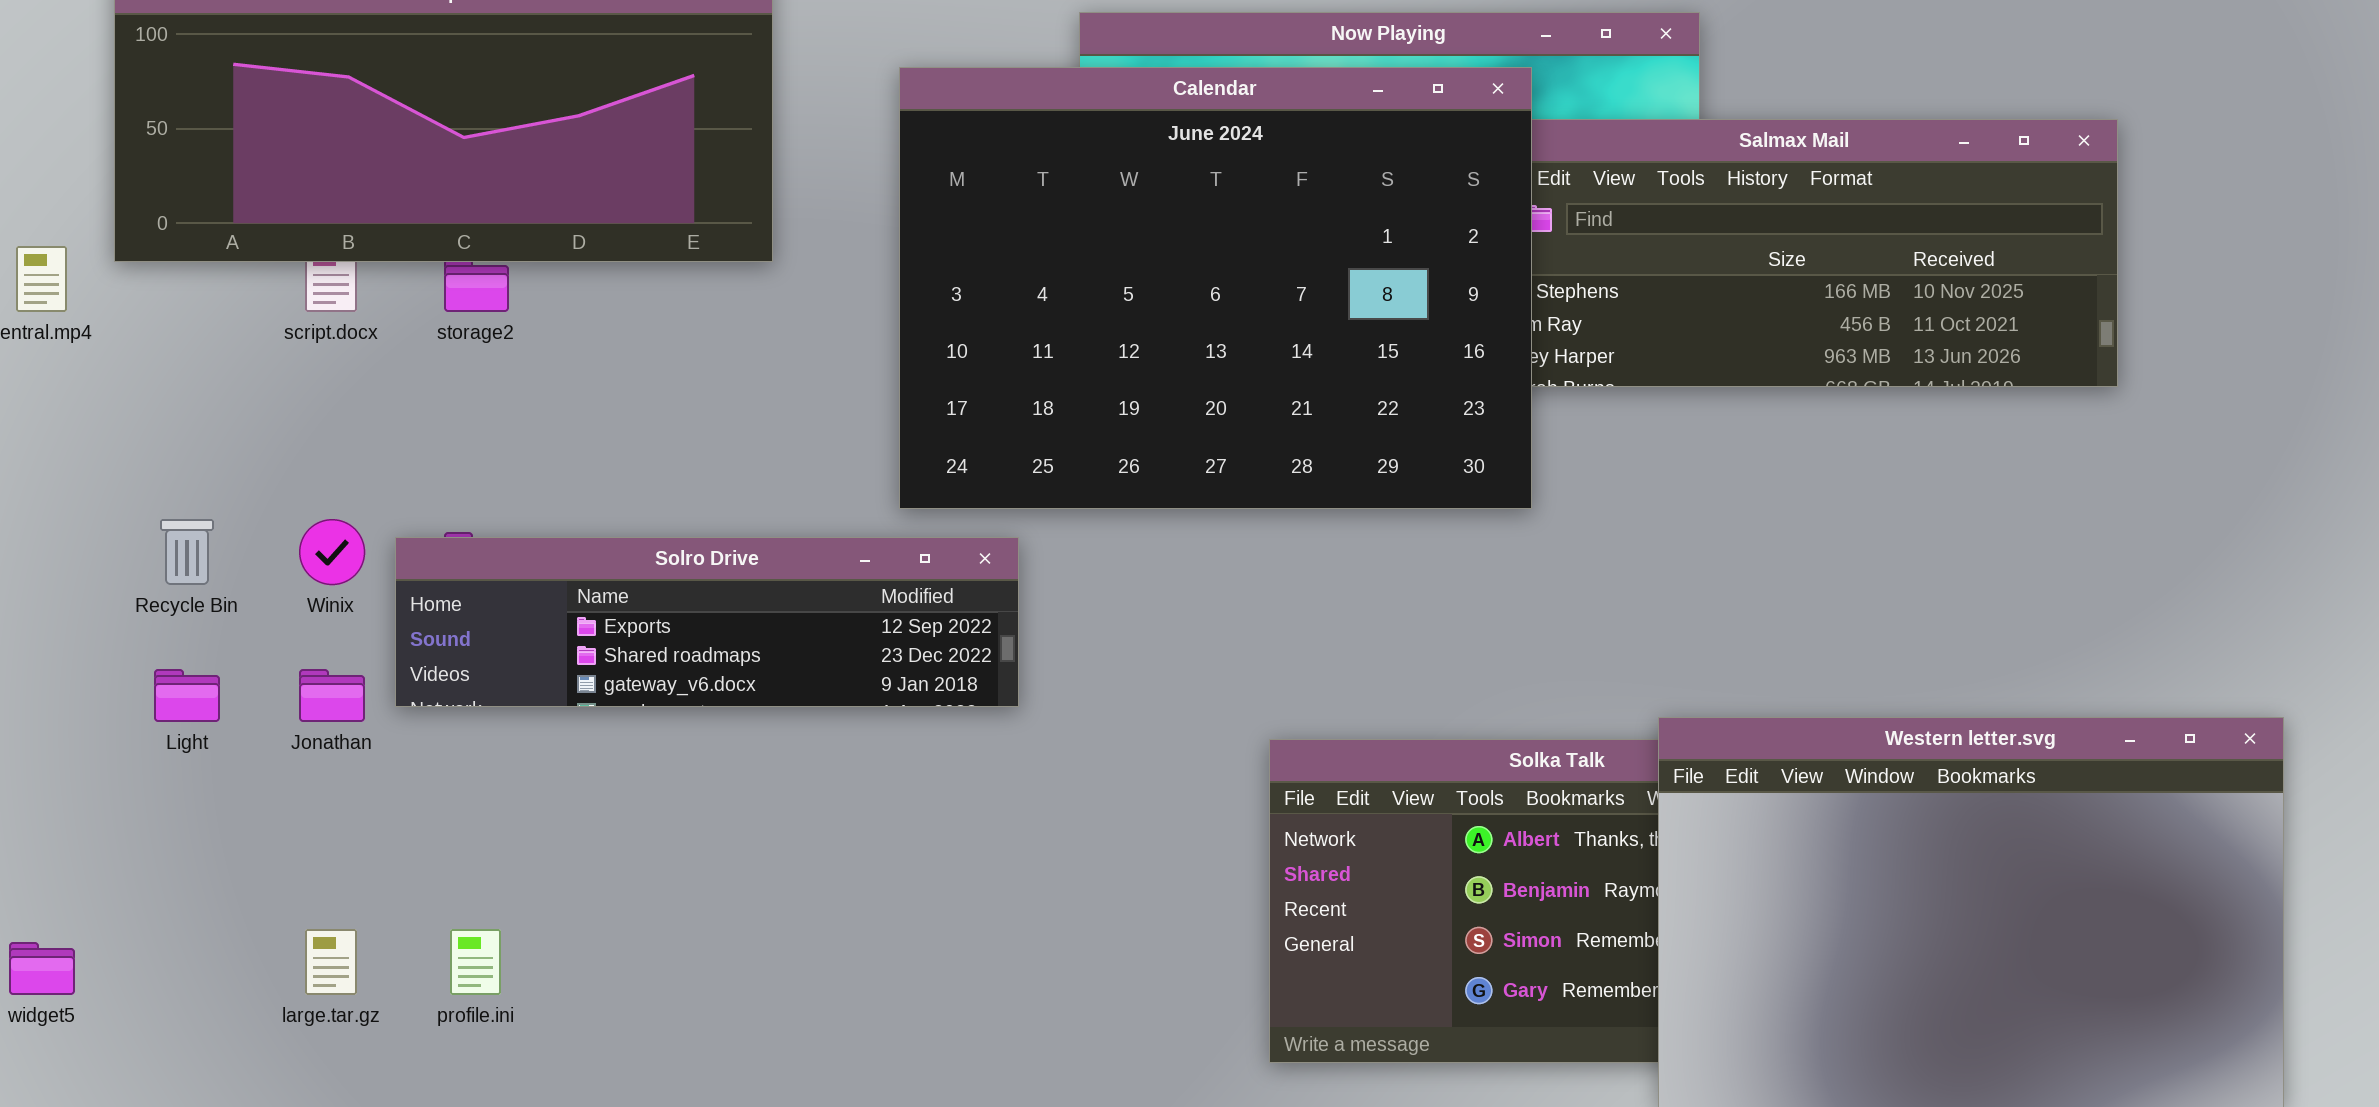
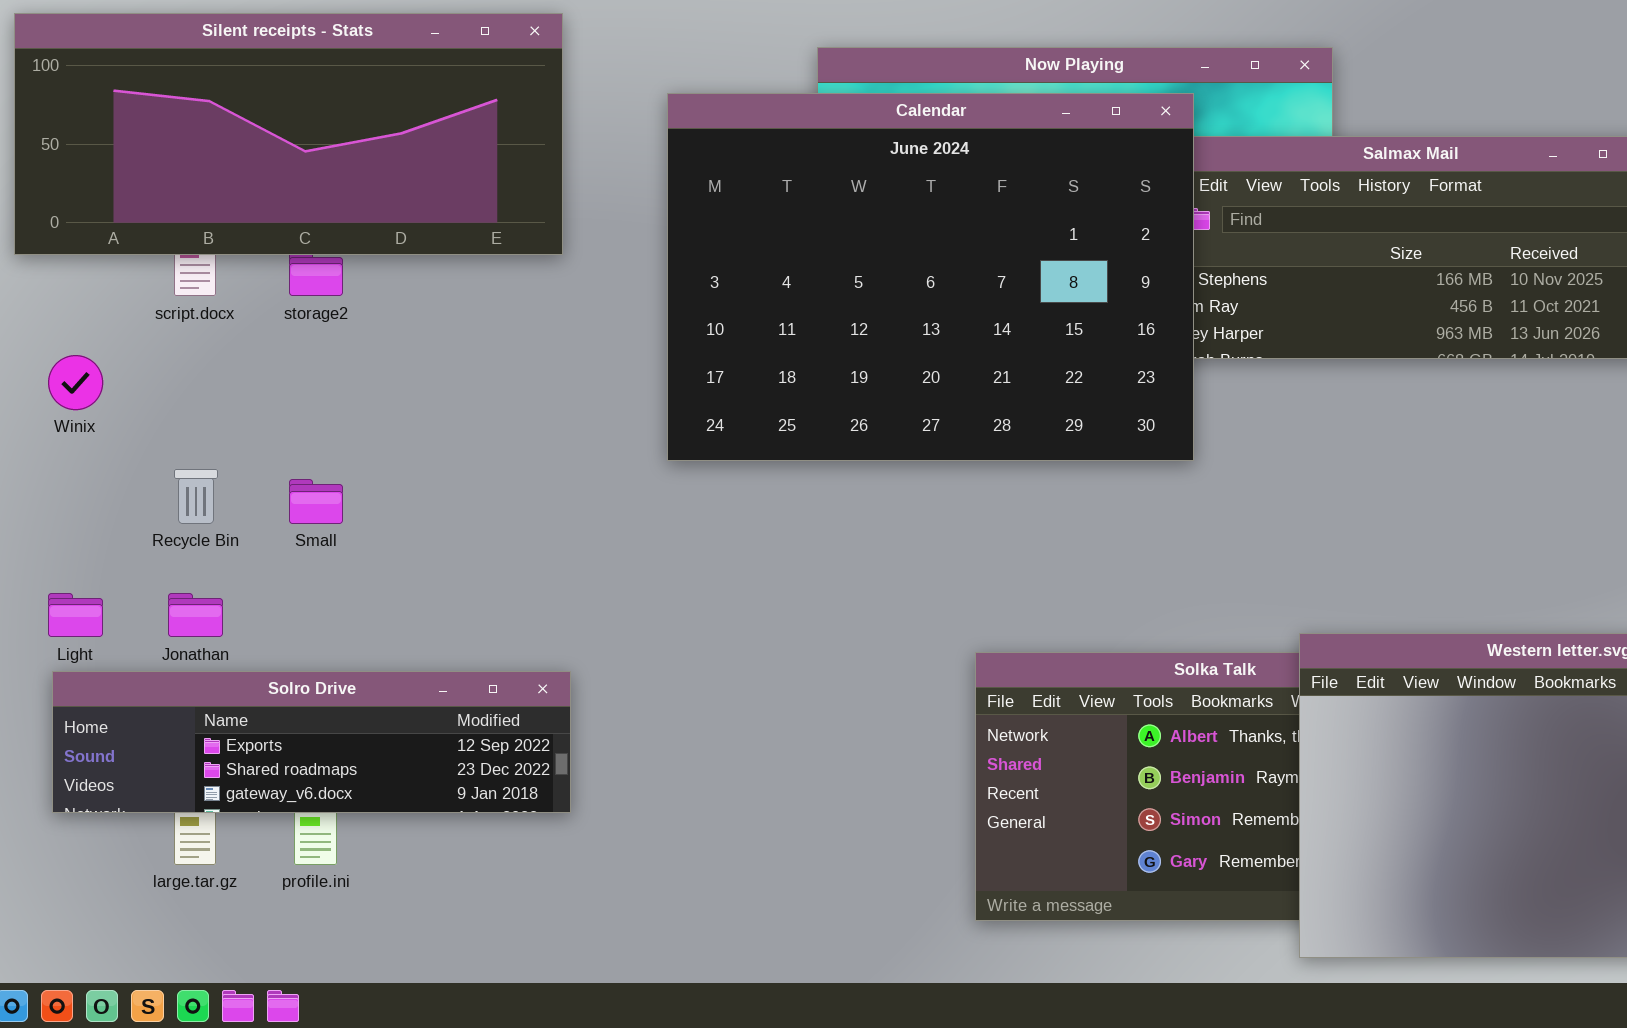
Recycle Bin: [160,519,214,585] -> [174,469,218,524], moved
Winix: [299,519,365,585] -> [48,355,103,410], moved
Solro Drive: [395,537,1019,707] -> [52,671,571,813], moved

